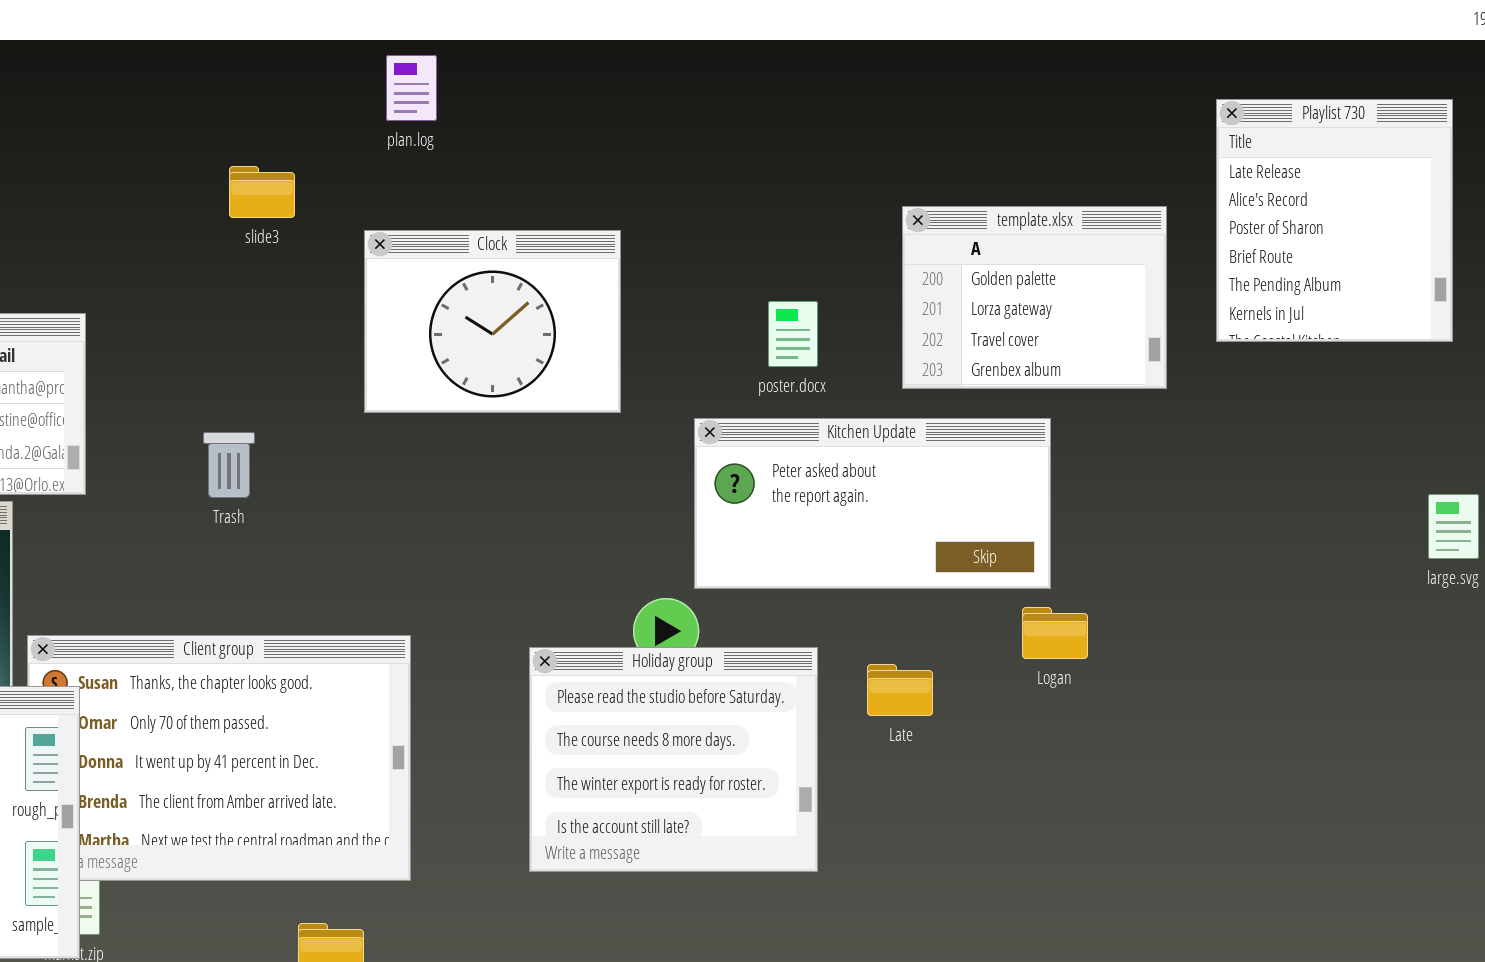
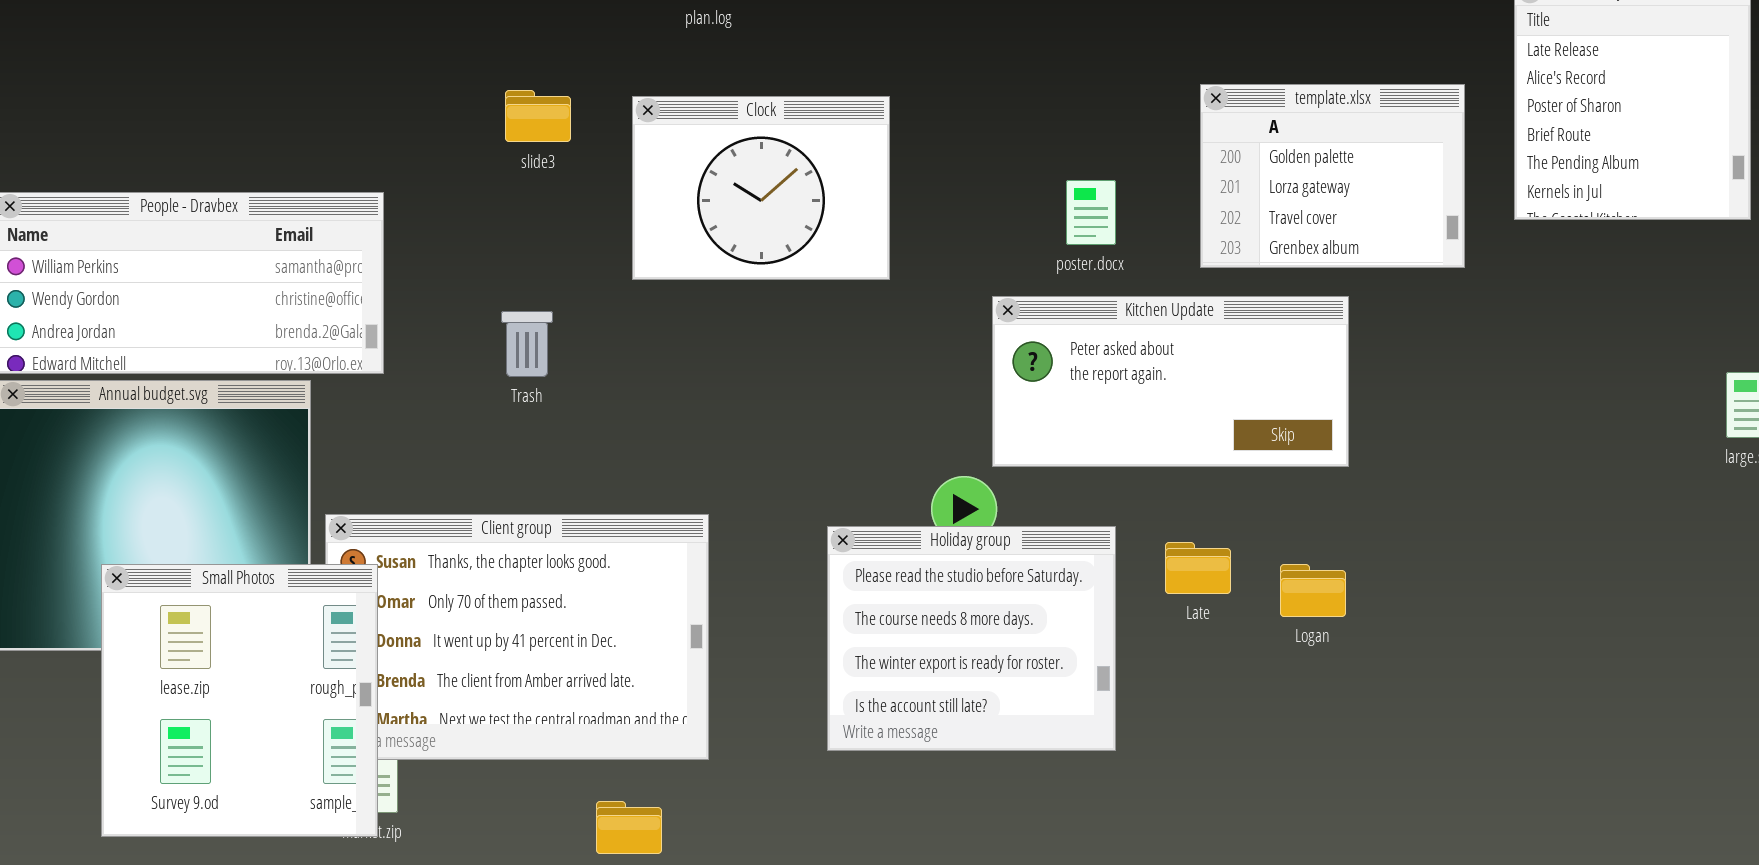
slide3: [229,166,295,218] -> [505,90,571,142], moved
Clock: [364,230,621,413] -> [632,96,890,280], moved
Logan: [1022,607,1088,659] -> [1280,564,1346,617], moved

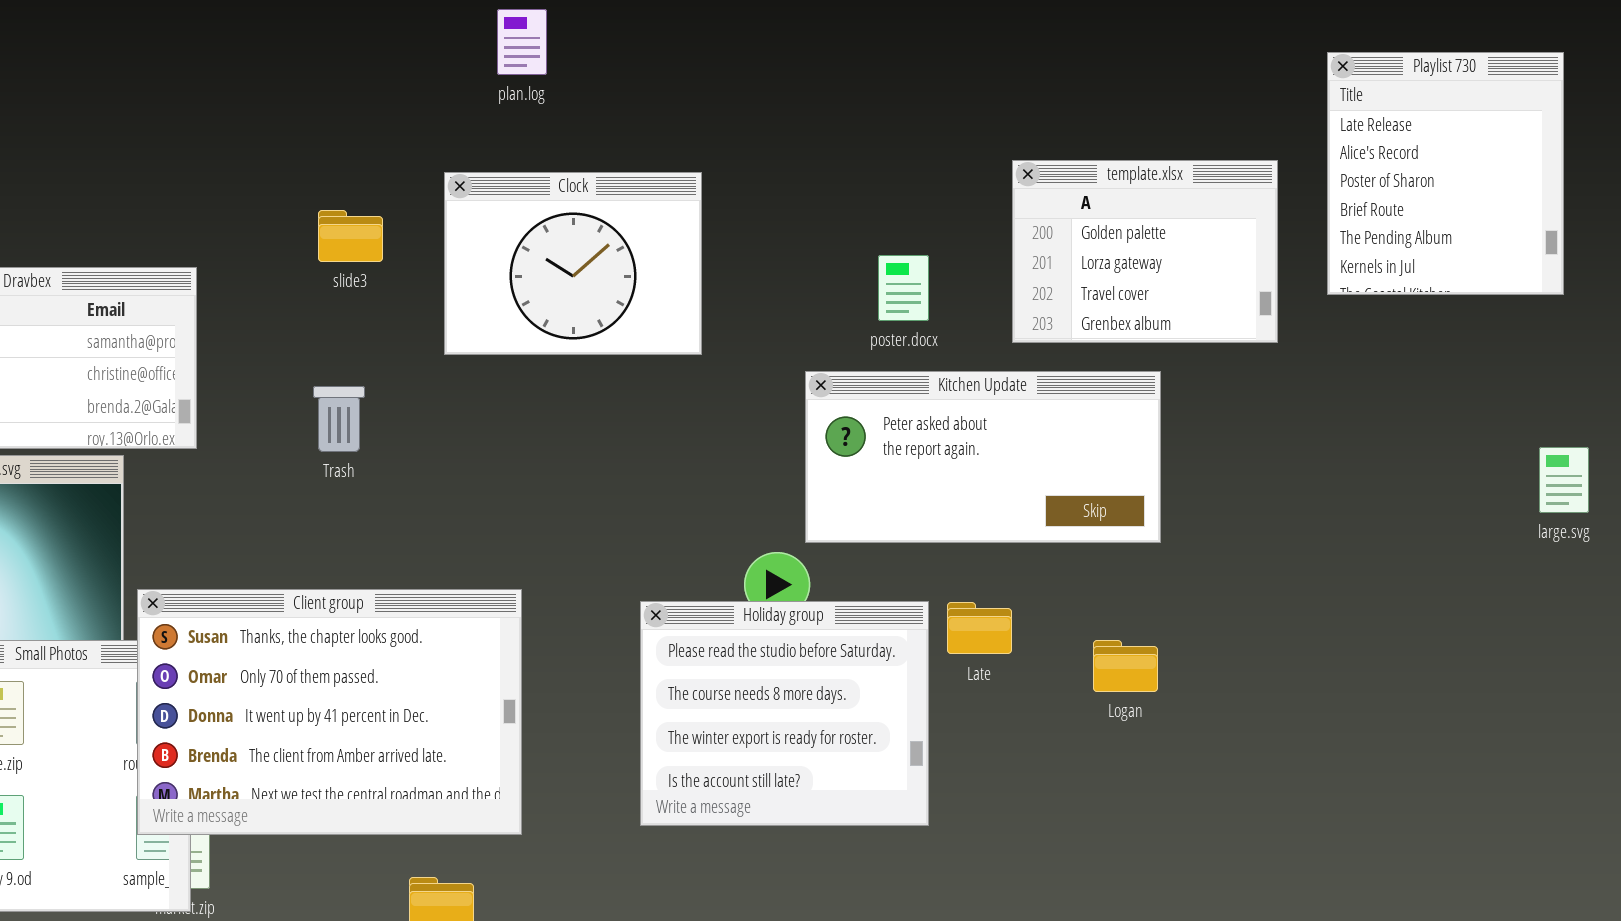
slide3: [505,90,571,142] -> [318,210,383,262], moved
Client group: [325,514,709,760] -> [137,589,522,835], raised
Late: [1165,542,1231,594] -> [947,602,1012,654], moved

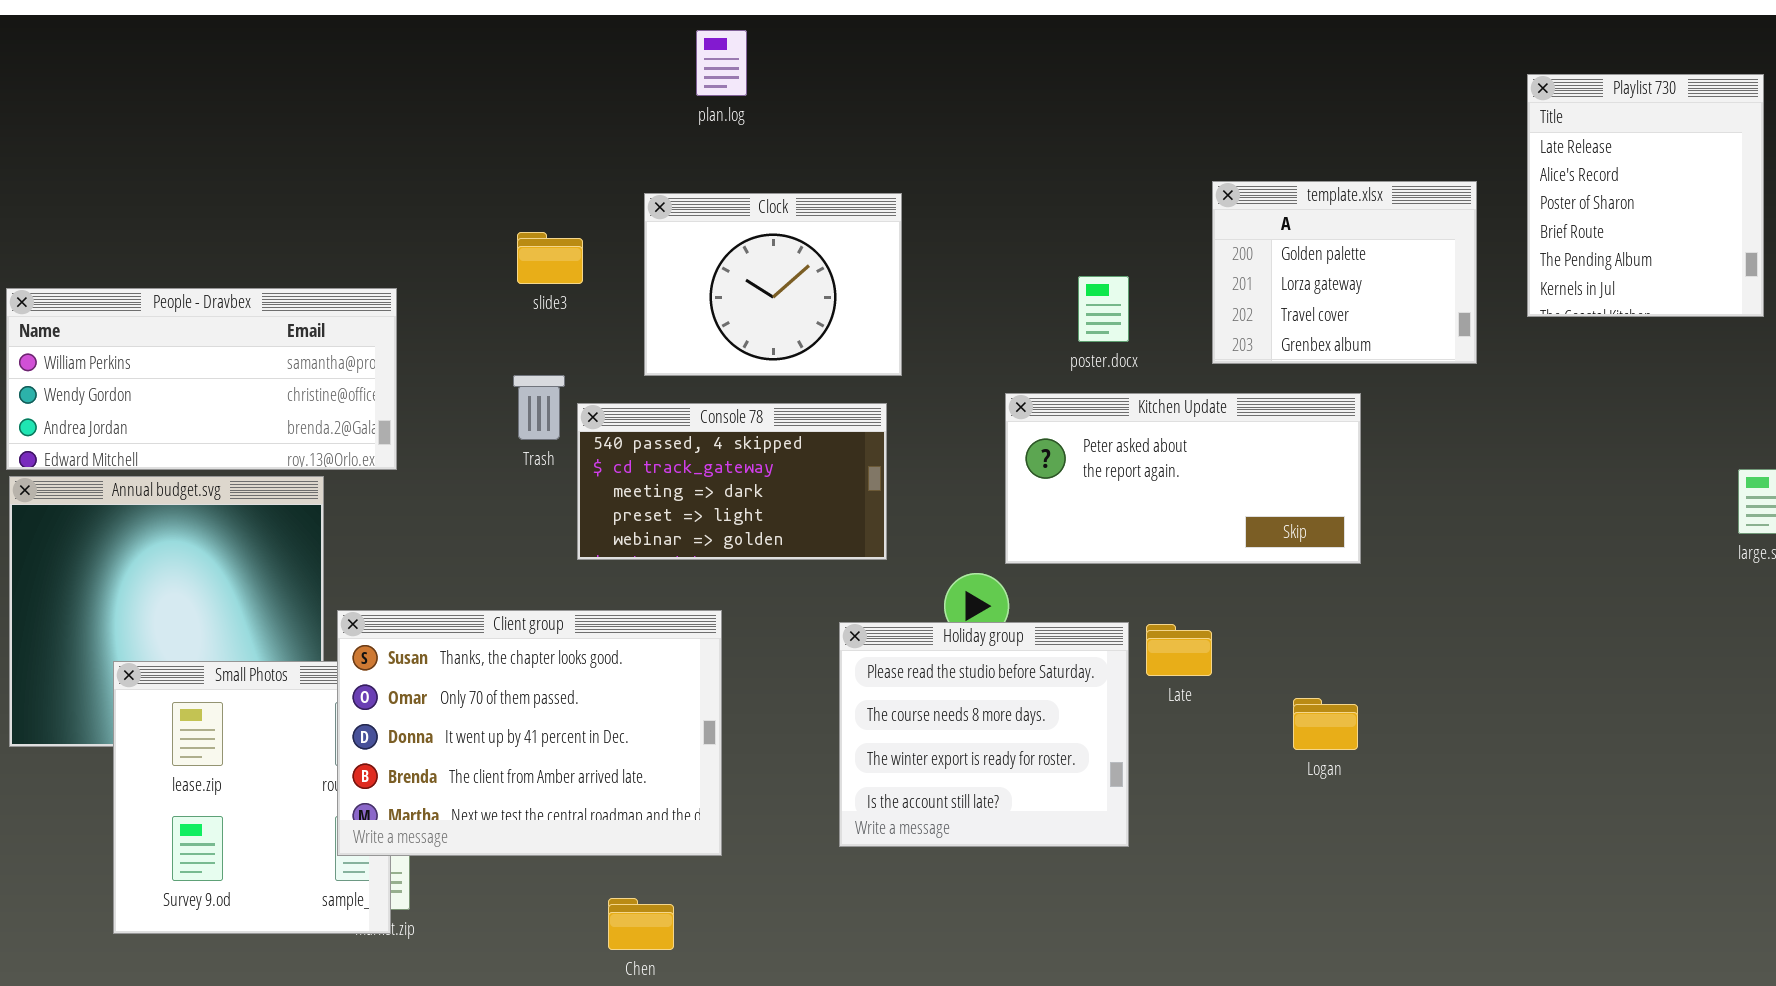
Console 78: none -> [577,403,887,560], opened
Trash: [313,386,365,452] -> [513,375,565,440], moved
Logan: [1093,640,1158,692] -> [1293,698,1358,750], moved

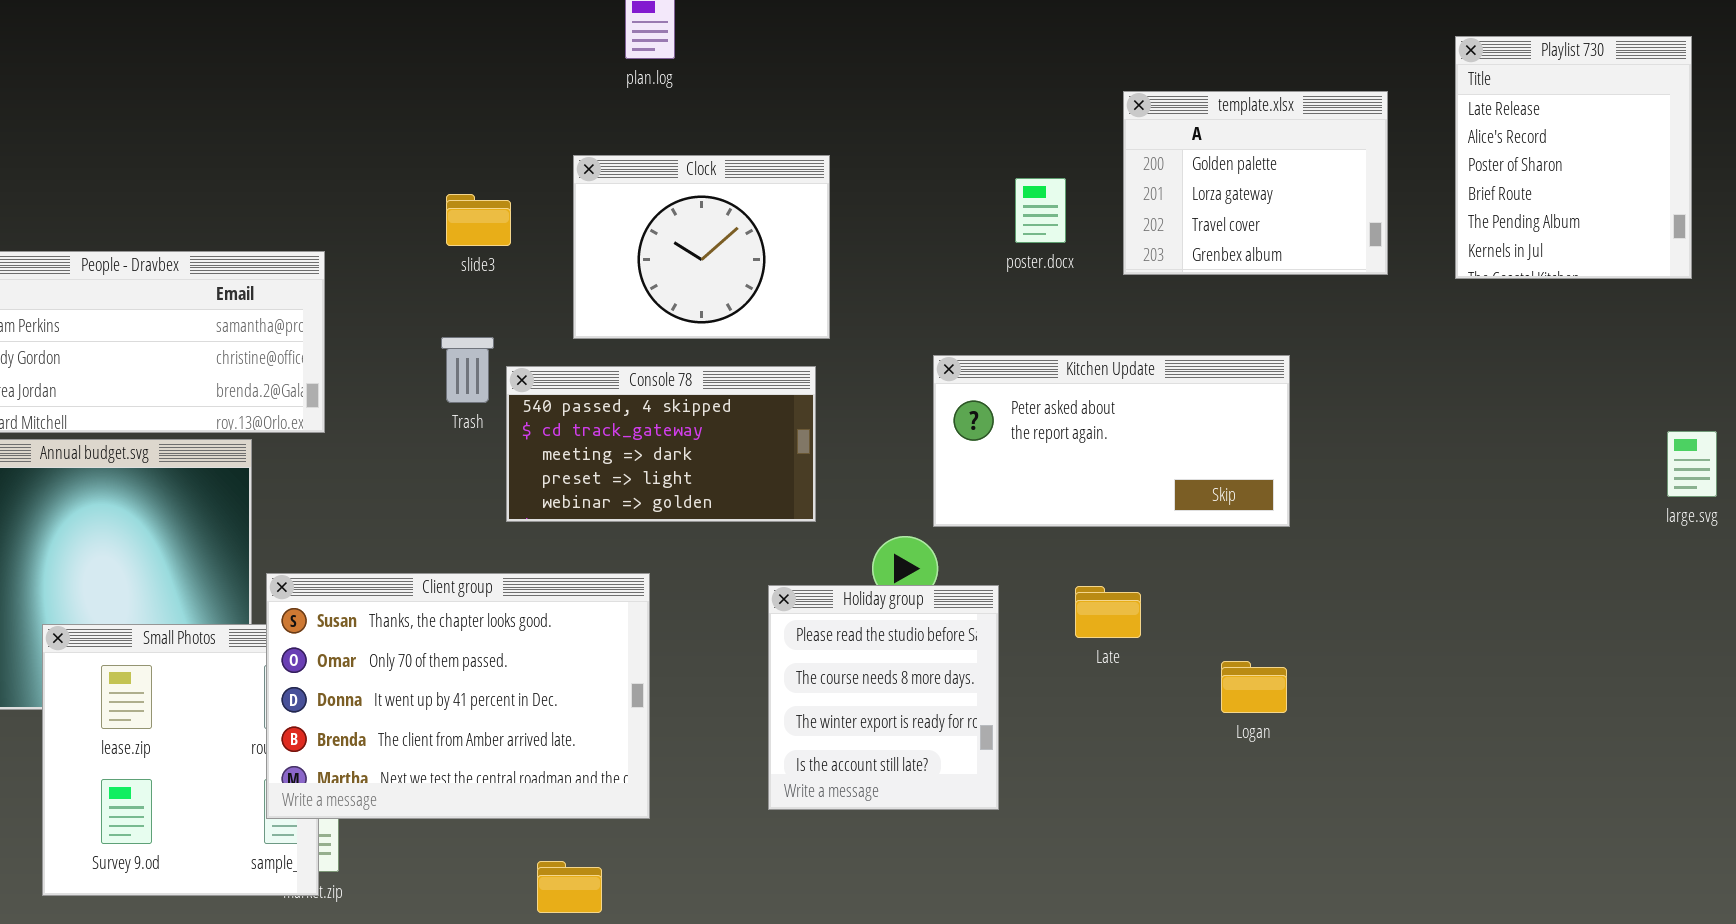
template.xlsx: [1212,181,1477,364] -> [1123,91,1388,275], moved
poster.docx: [1078,276,1129,342] -> [1015,178,1066,243], moved
Holiday group: [839,622,1129,847] -> [768,585,999,810], resized

